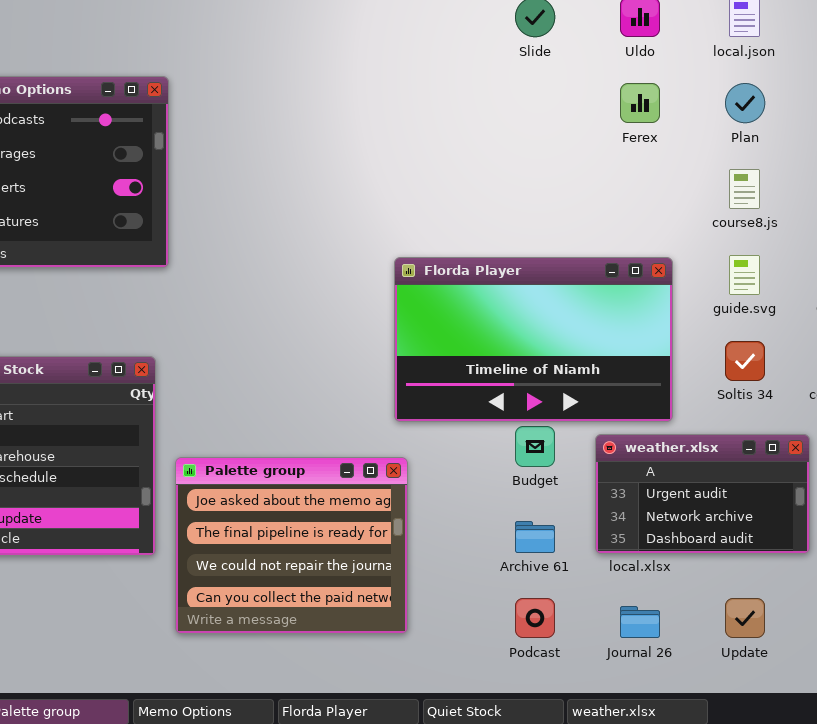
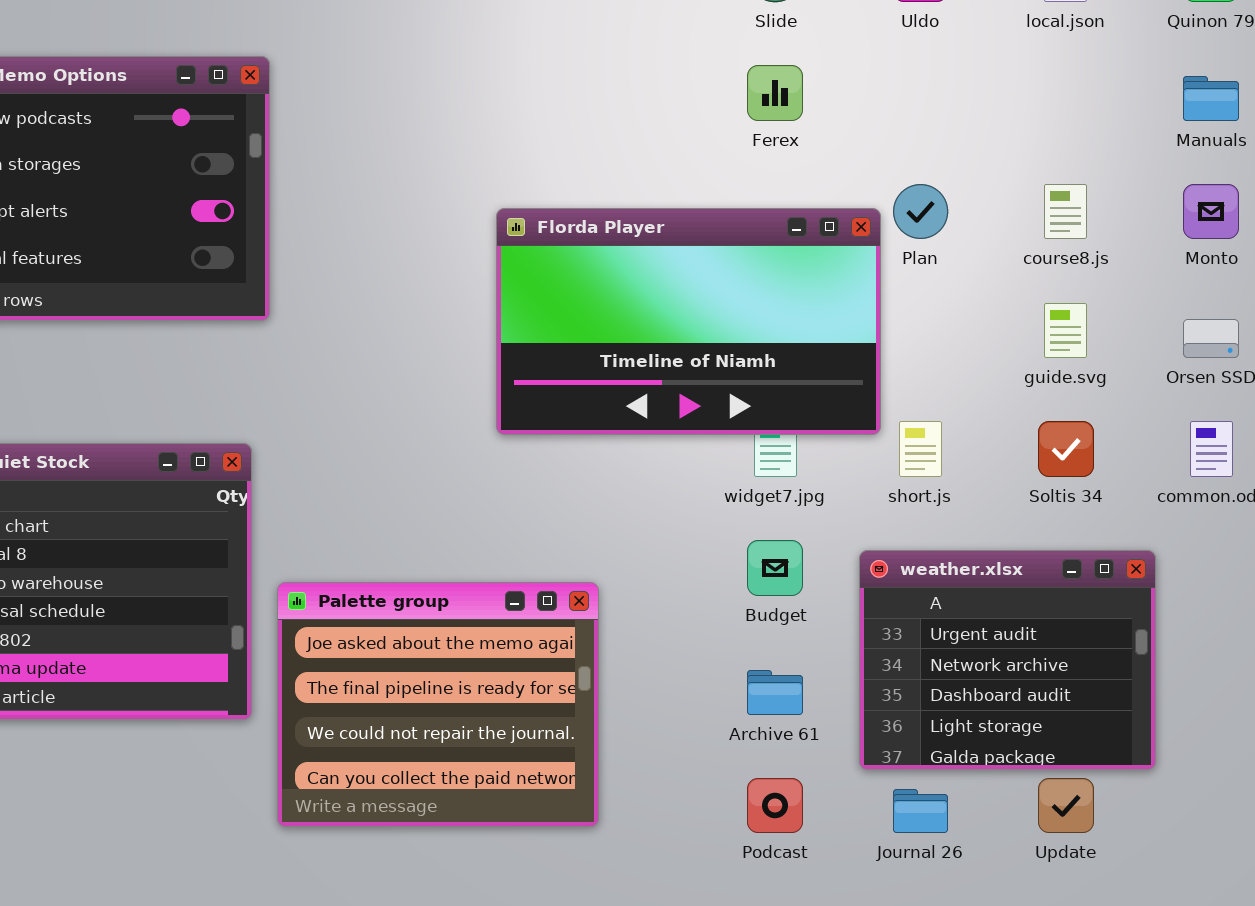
Ferex: [620,83,660,123] -> [747,65,803,121], moved
Plan: [725,83,765,123] -> [893,184,948,239], moved
Florda Player: [394,257,673,422] -> [496,208,881,435], moved
weather.xlsx: [595,434,810,554] -> [859,550,1156,770], resized

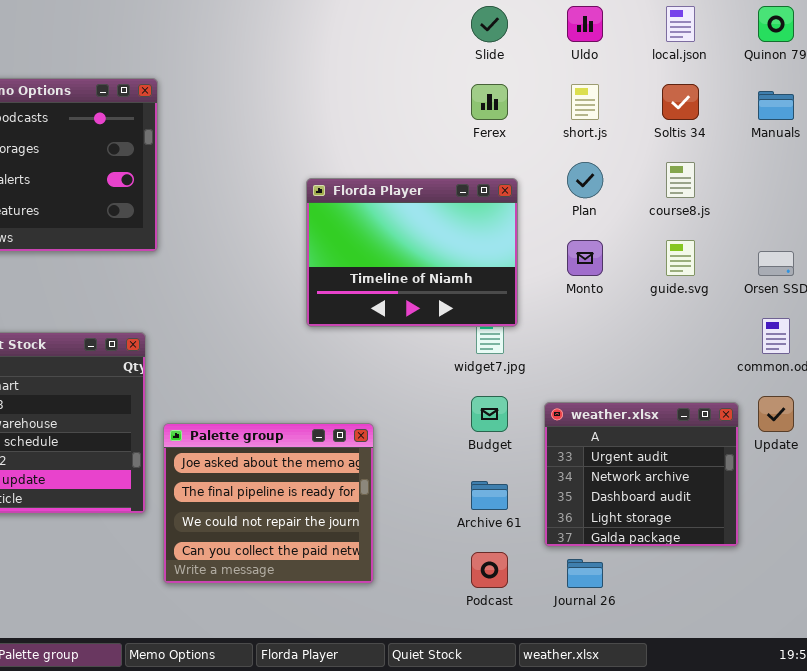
Monto: [1183,184,1239,239] -> [567,240,603,276], moved
Florda Player: [496,208,881,435] -> [306,178,518,327], resized
short.js: [899,421,942,477] -> [571,84,599,120], moved
Soltis 34: [1038,421,1094,477] -> [662,84,699,120], moved
Update: [1038,778,1094,833] -> [758,396,794,432], moved

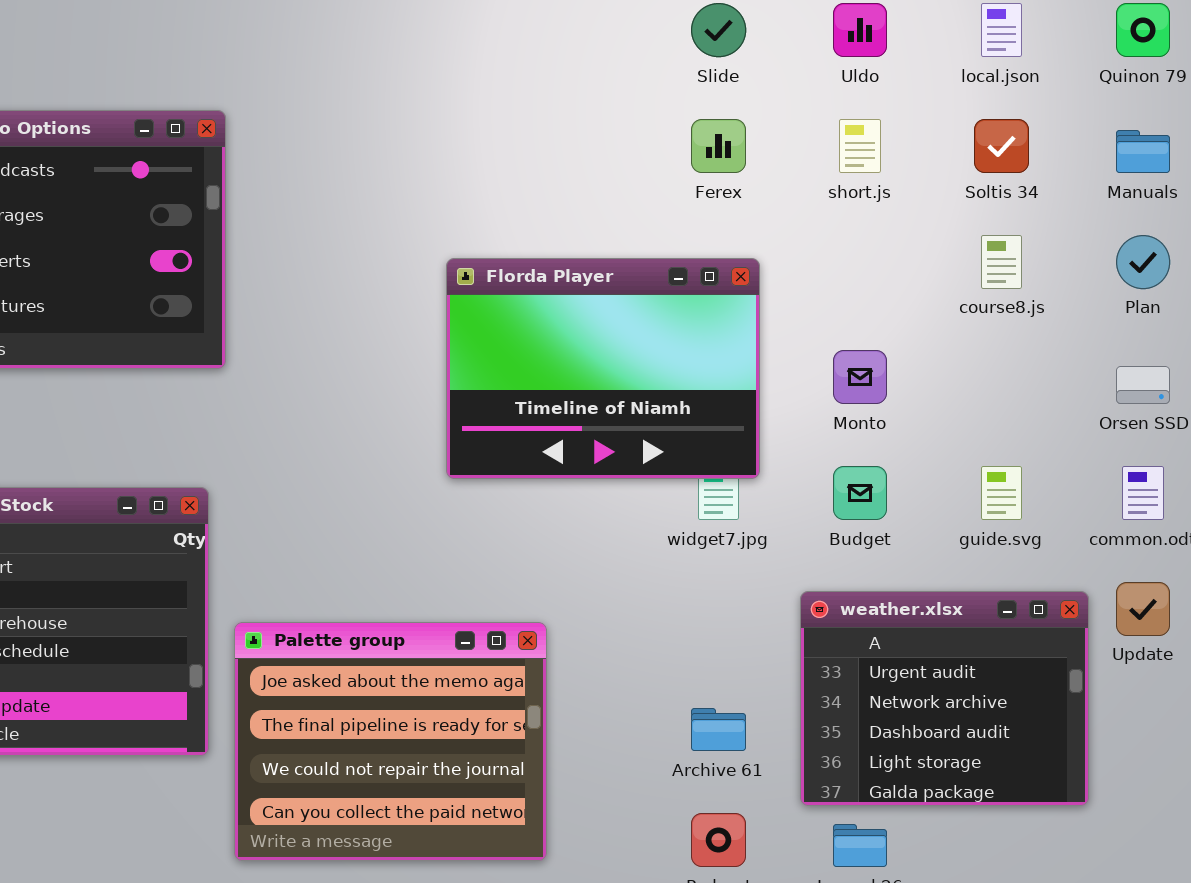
Plan: [567,162,603,198] -> [1116,235,1170,289], moved
guide.svg: [666,240,695,276] -> [981,466,1022,520], moved
Budget: [471,396,508,432] -> [833,466,887,520], moved

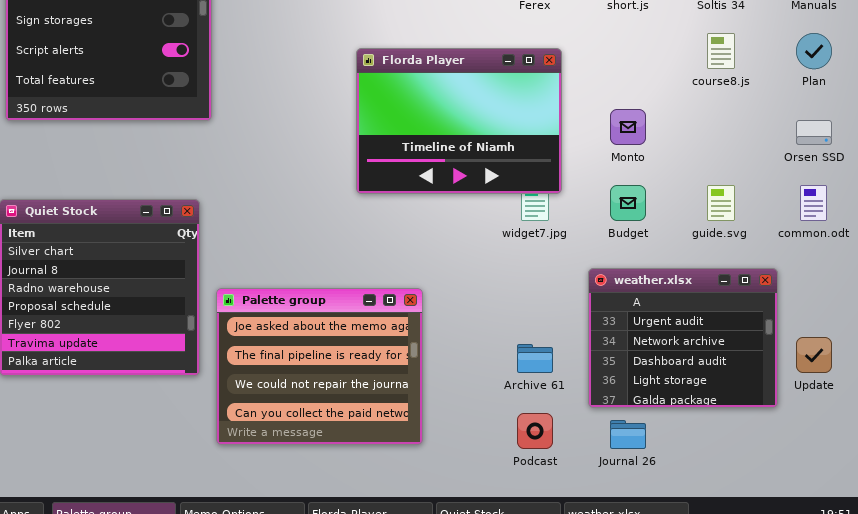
Update: [1116,582,1170,636] -> [796,337,832,373], moved

